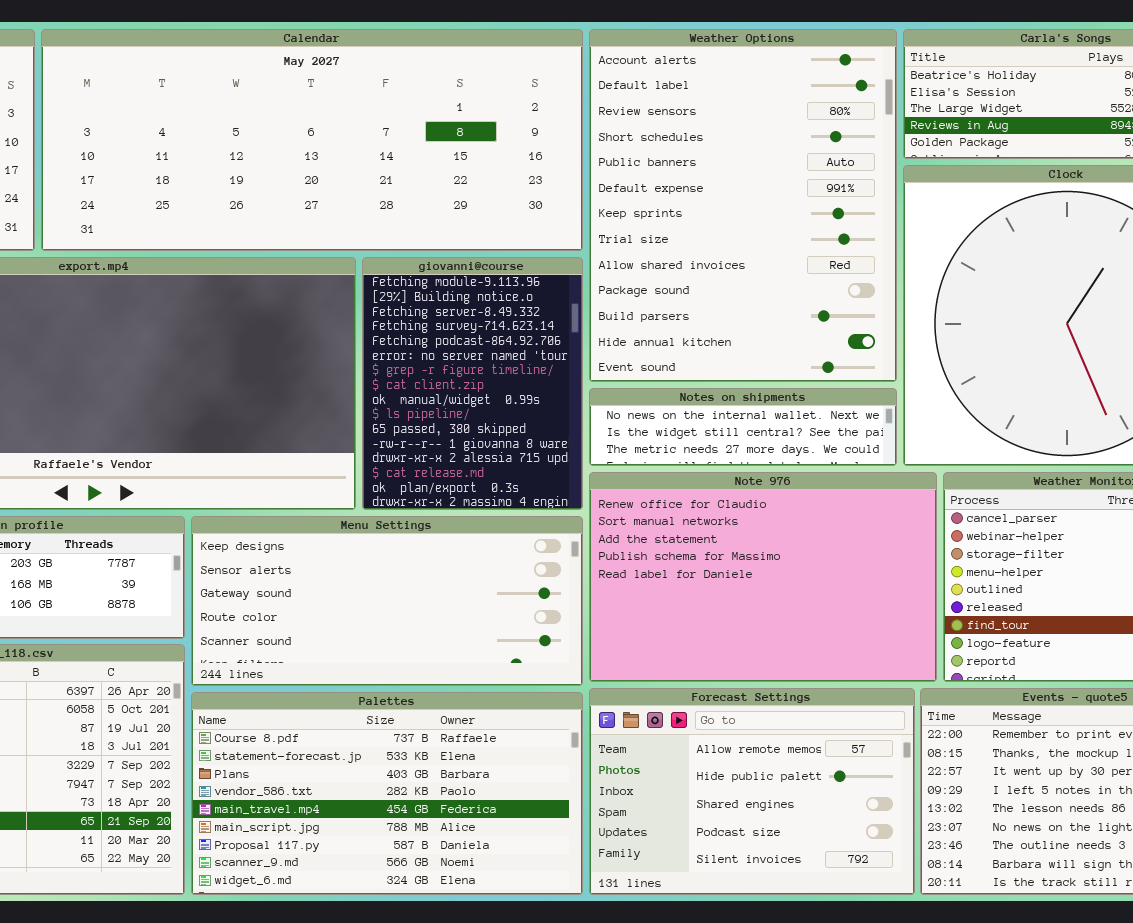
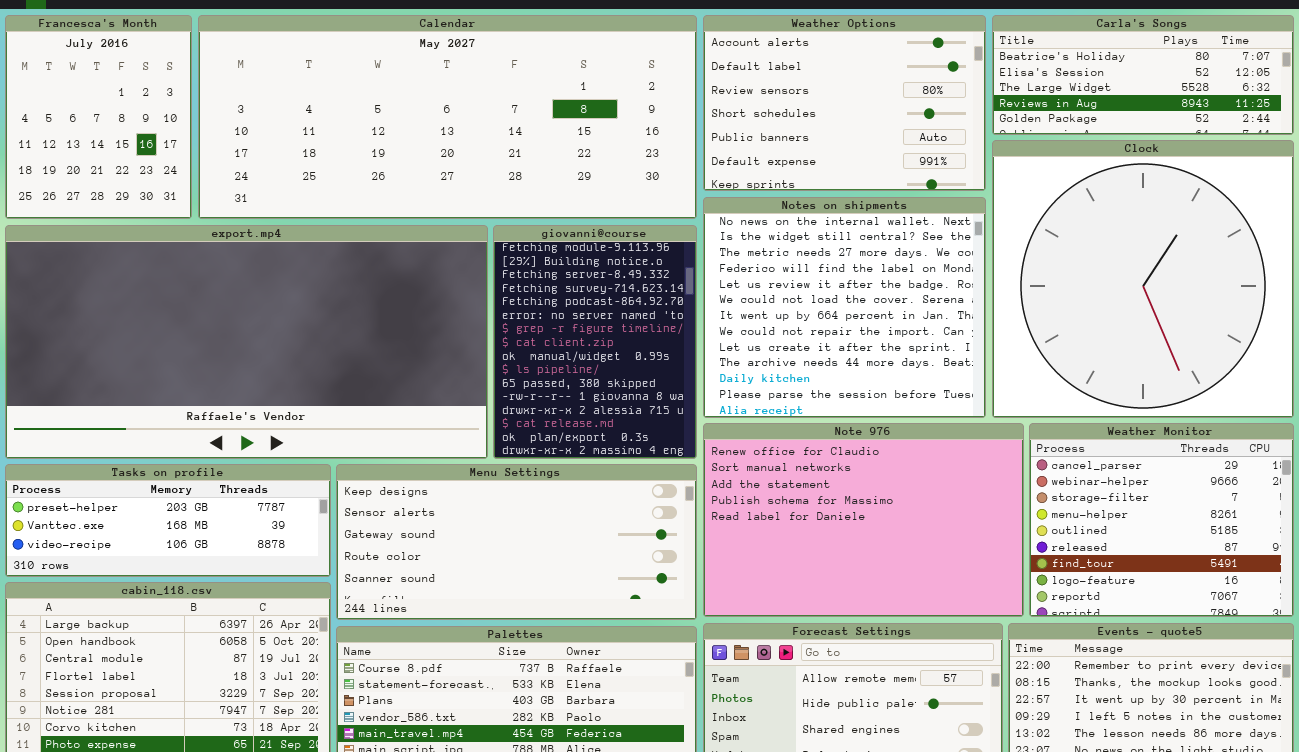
Weather Options: [589,29,897,382] -> [703,15,986,191], resized
Notes on shipments: [589,388,897,466] -> [703,197,986,418], resized

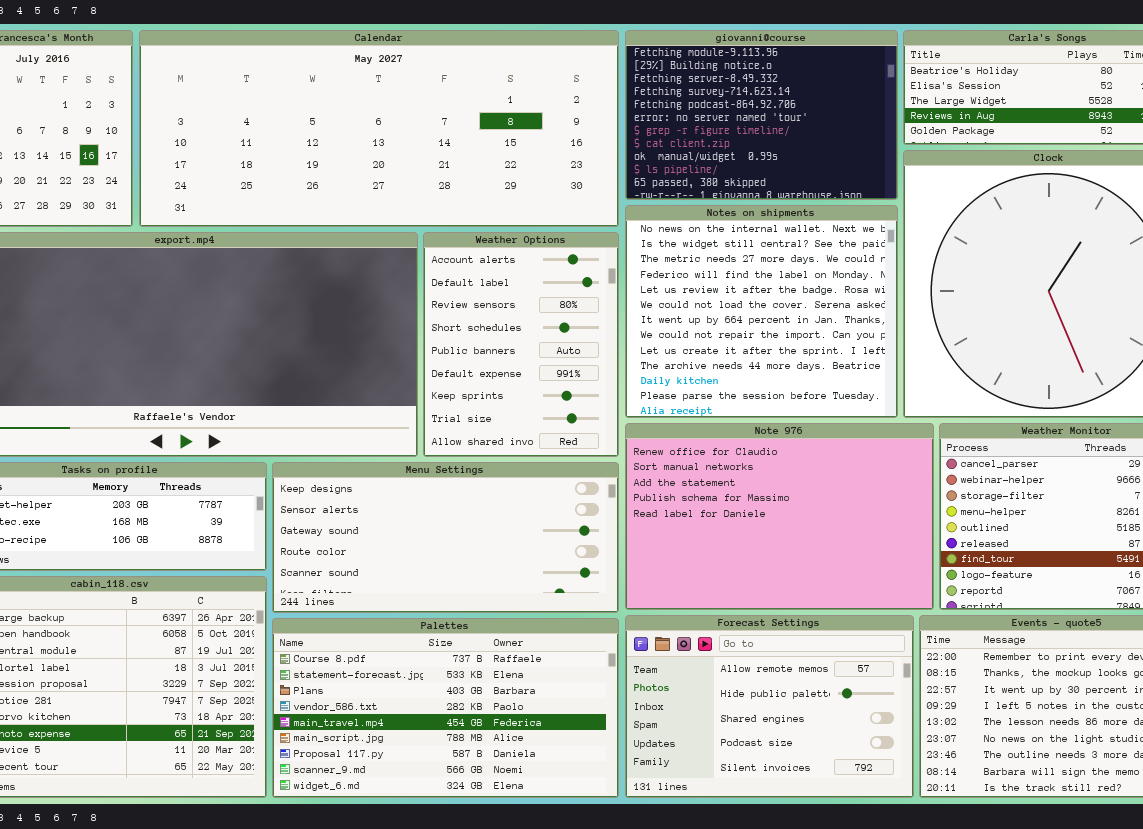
Weather Options: [703,15,986,191] -> [423,232,619,457], moved, resized
giovanni@course: [493,225,697,459] -> [625,30,898,200], moved, resized

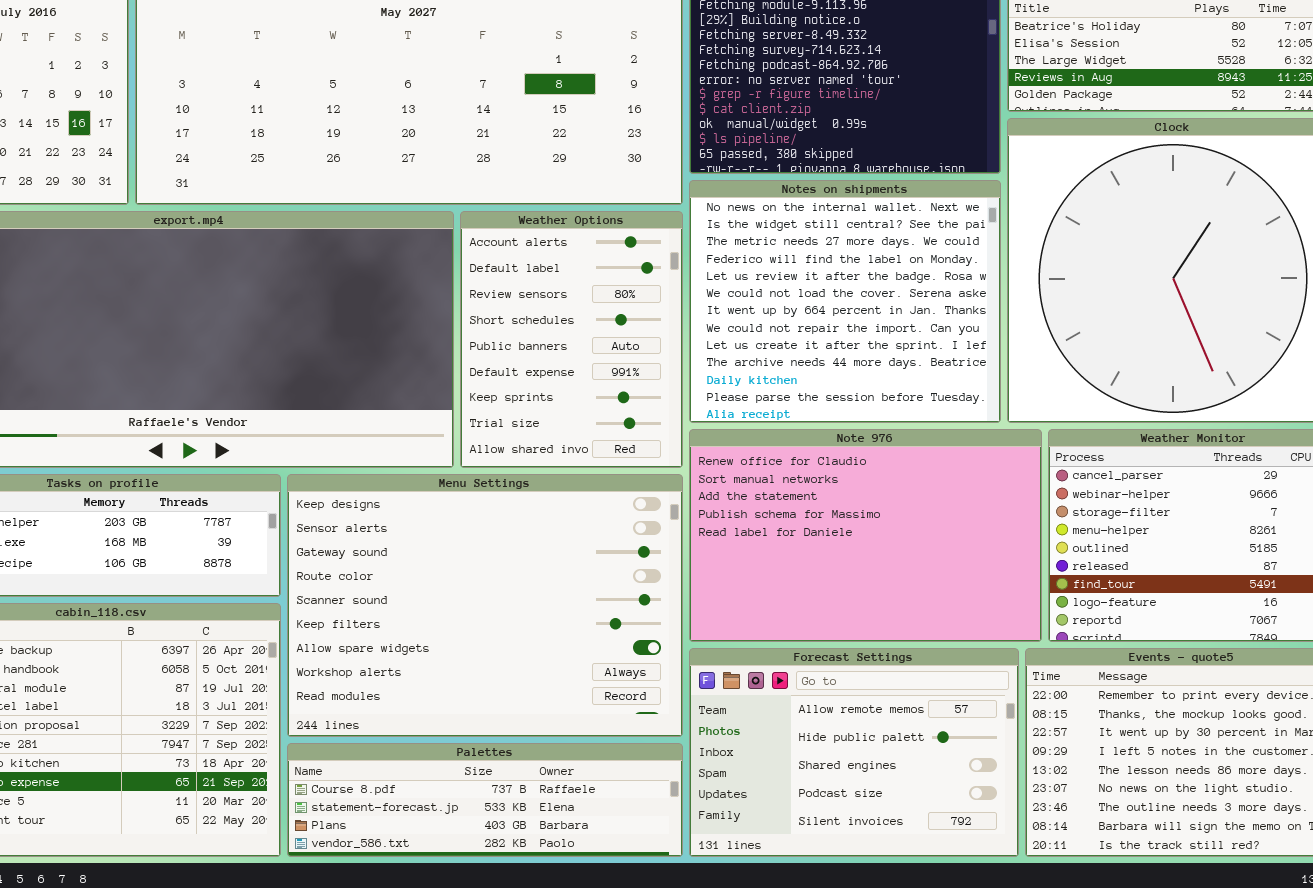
Menu Settings: [272,462,619,613] -> [287,474,683,737], resized
Palettes: [272,618,619,798] -> [287,743,683,857], resized

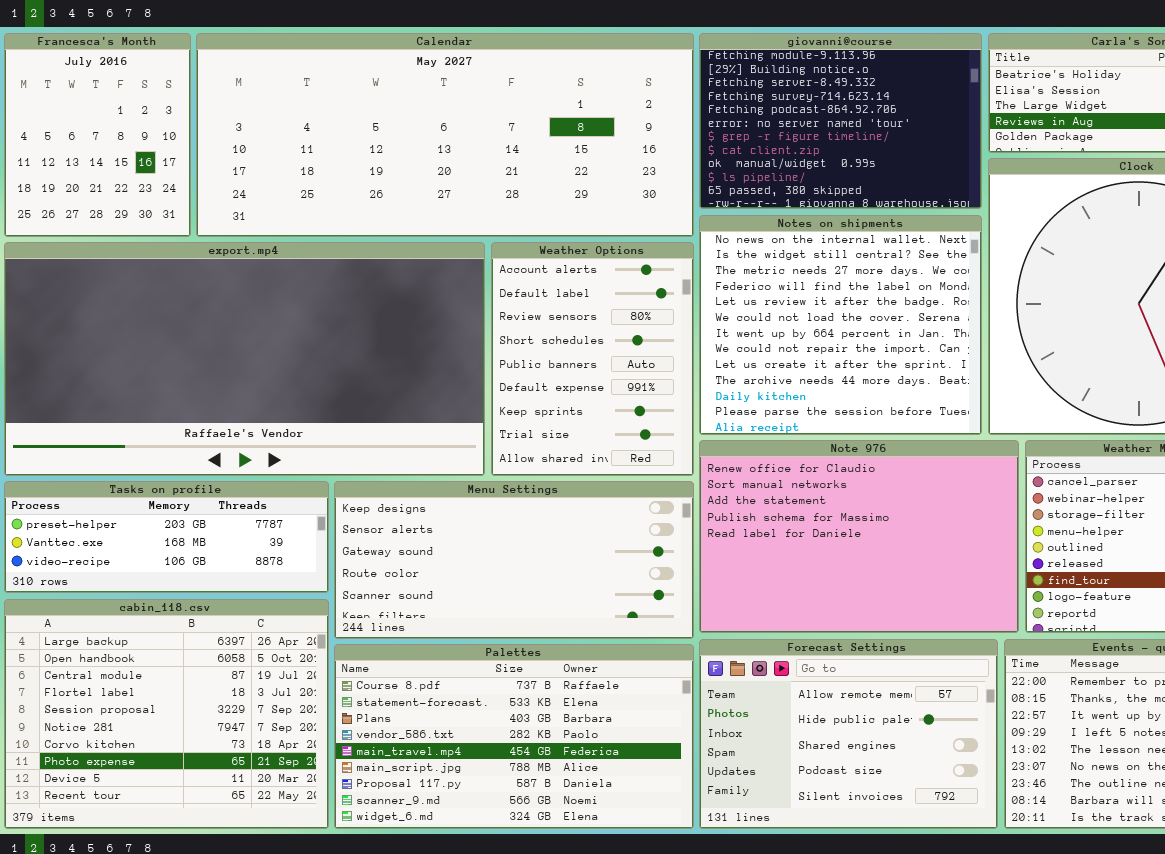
Menu Settings: [287,474,683,737] -> [334,481,694,639], resized
Palettes: [287,743,683,857] -> [334,644,694,829], resized

